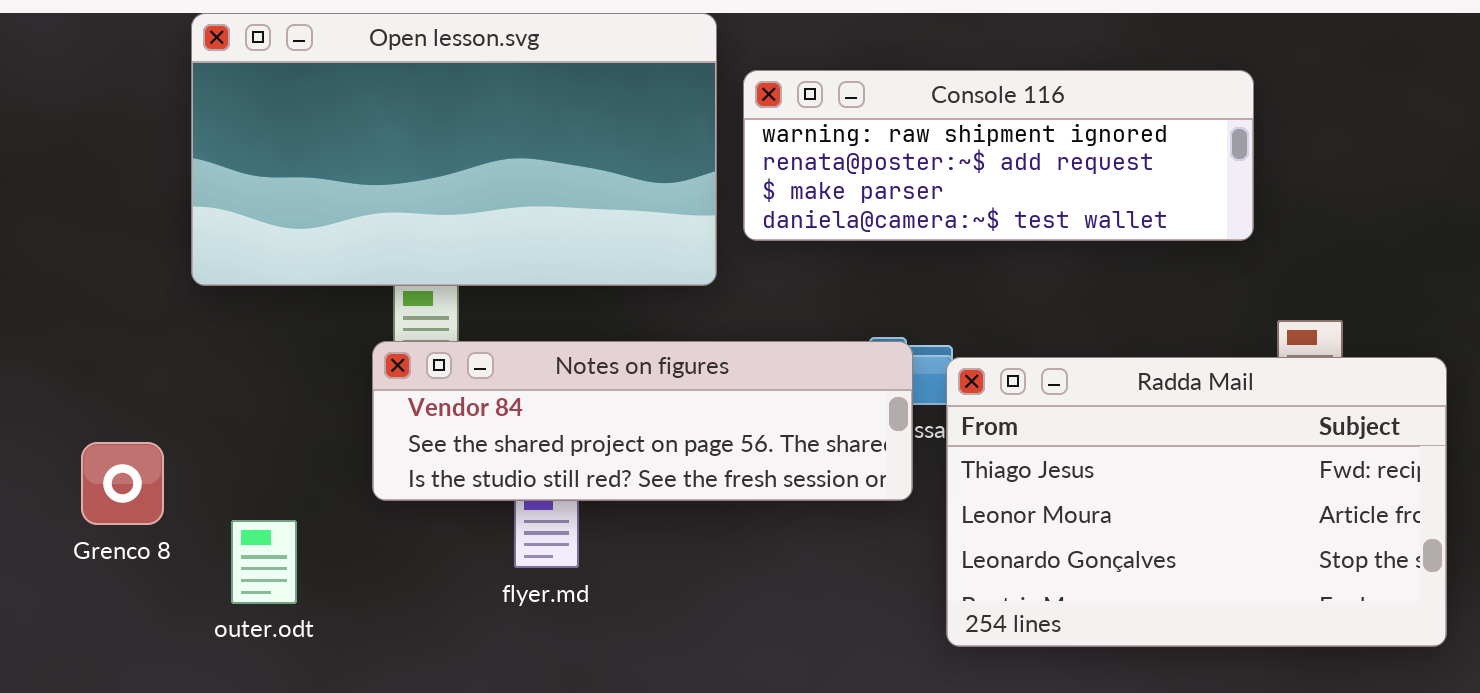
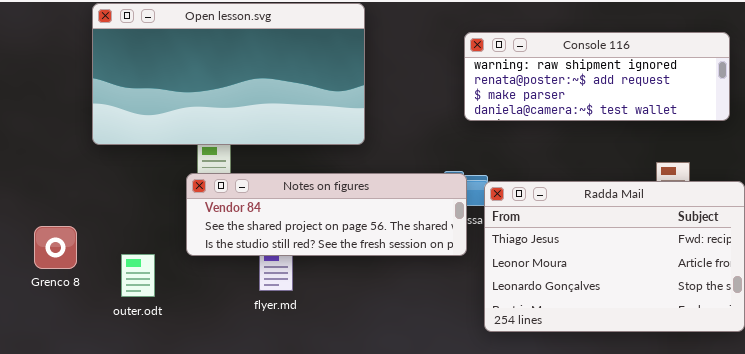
Console 116: [743,70,1254,241] -> [464,32,730,121], moved
outer.odt: [231,520,297,604] -> [121,254,155,297], moved

